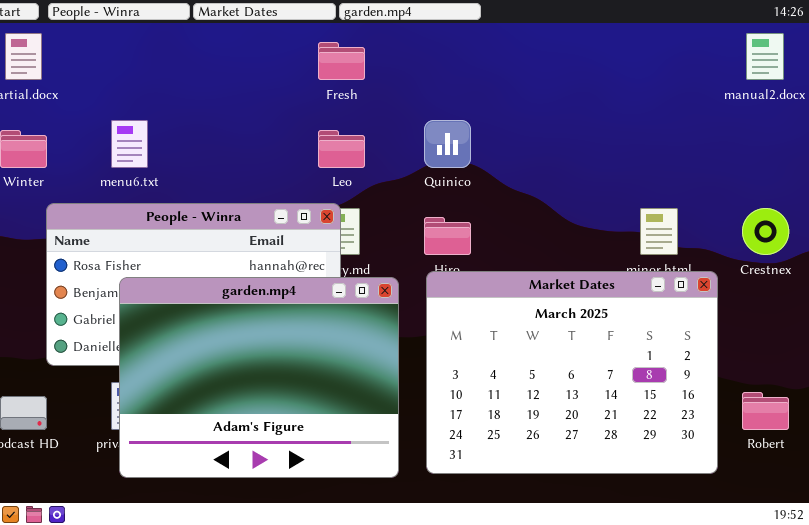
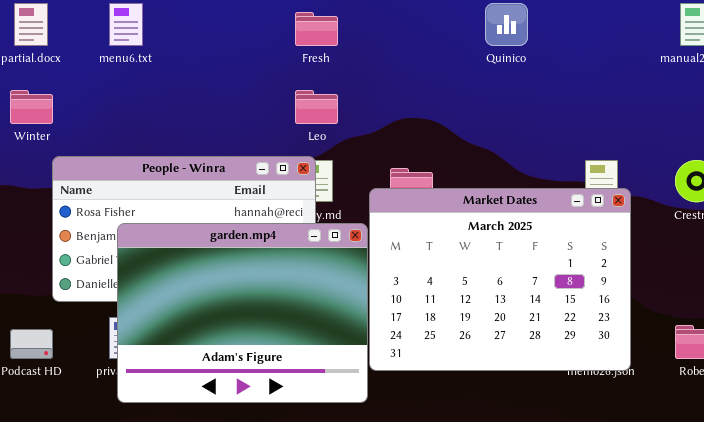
menu6.txt: [111,120,148,168] -> [109,3,143,46], moved
Quinico: [424,120,471,168] -> [485,3,528,46], moved
Market Dates: [426,271,718,474] -> [369,188,631,371], moved

